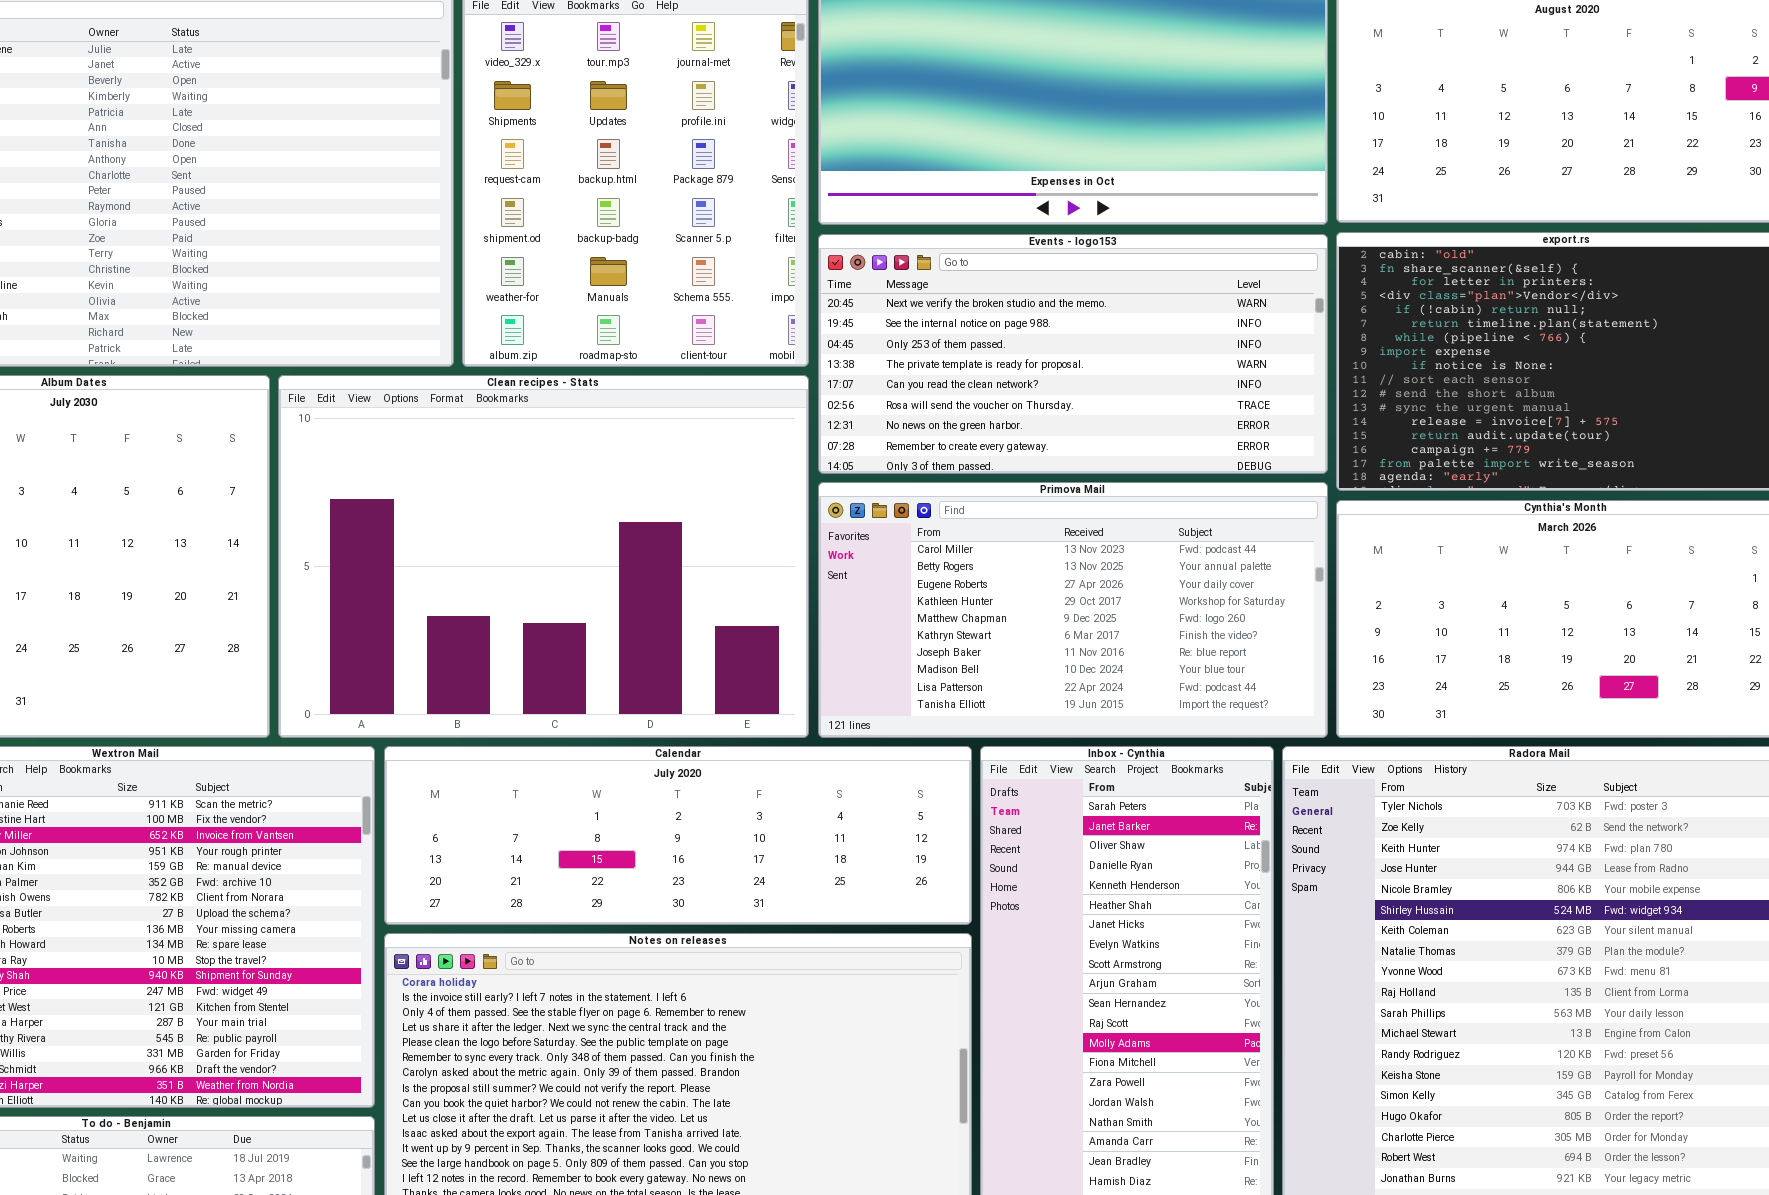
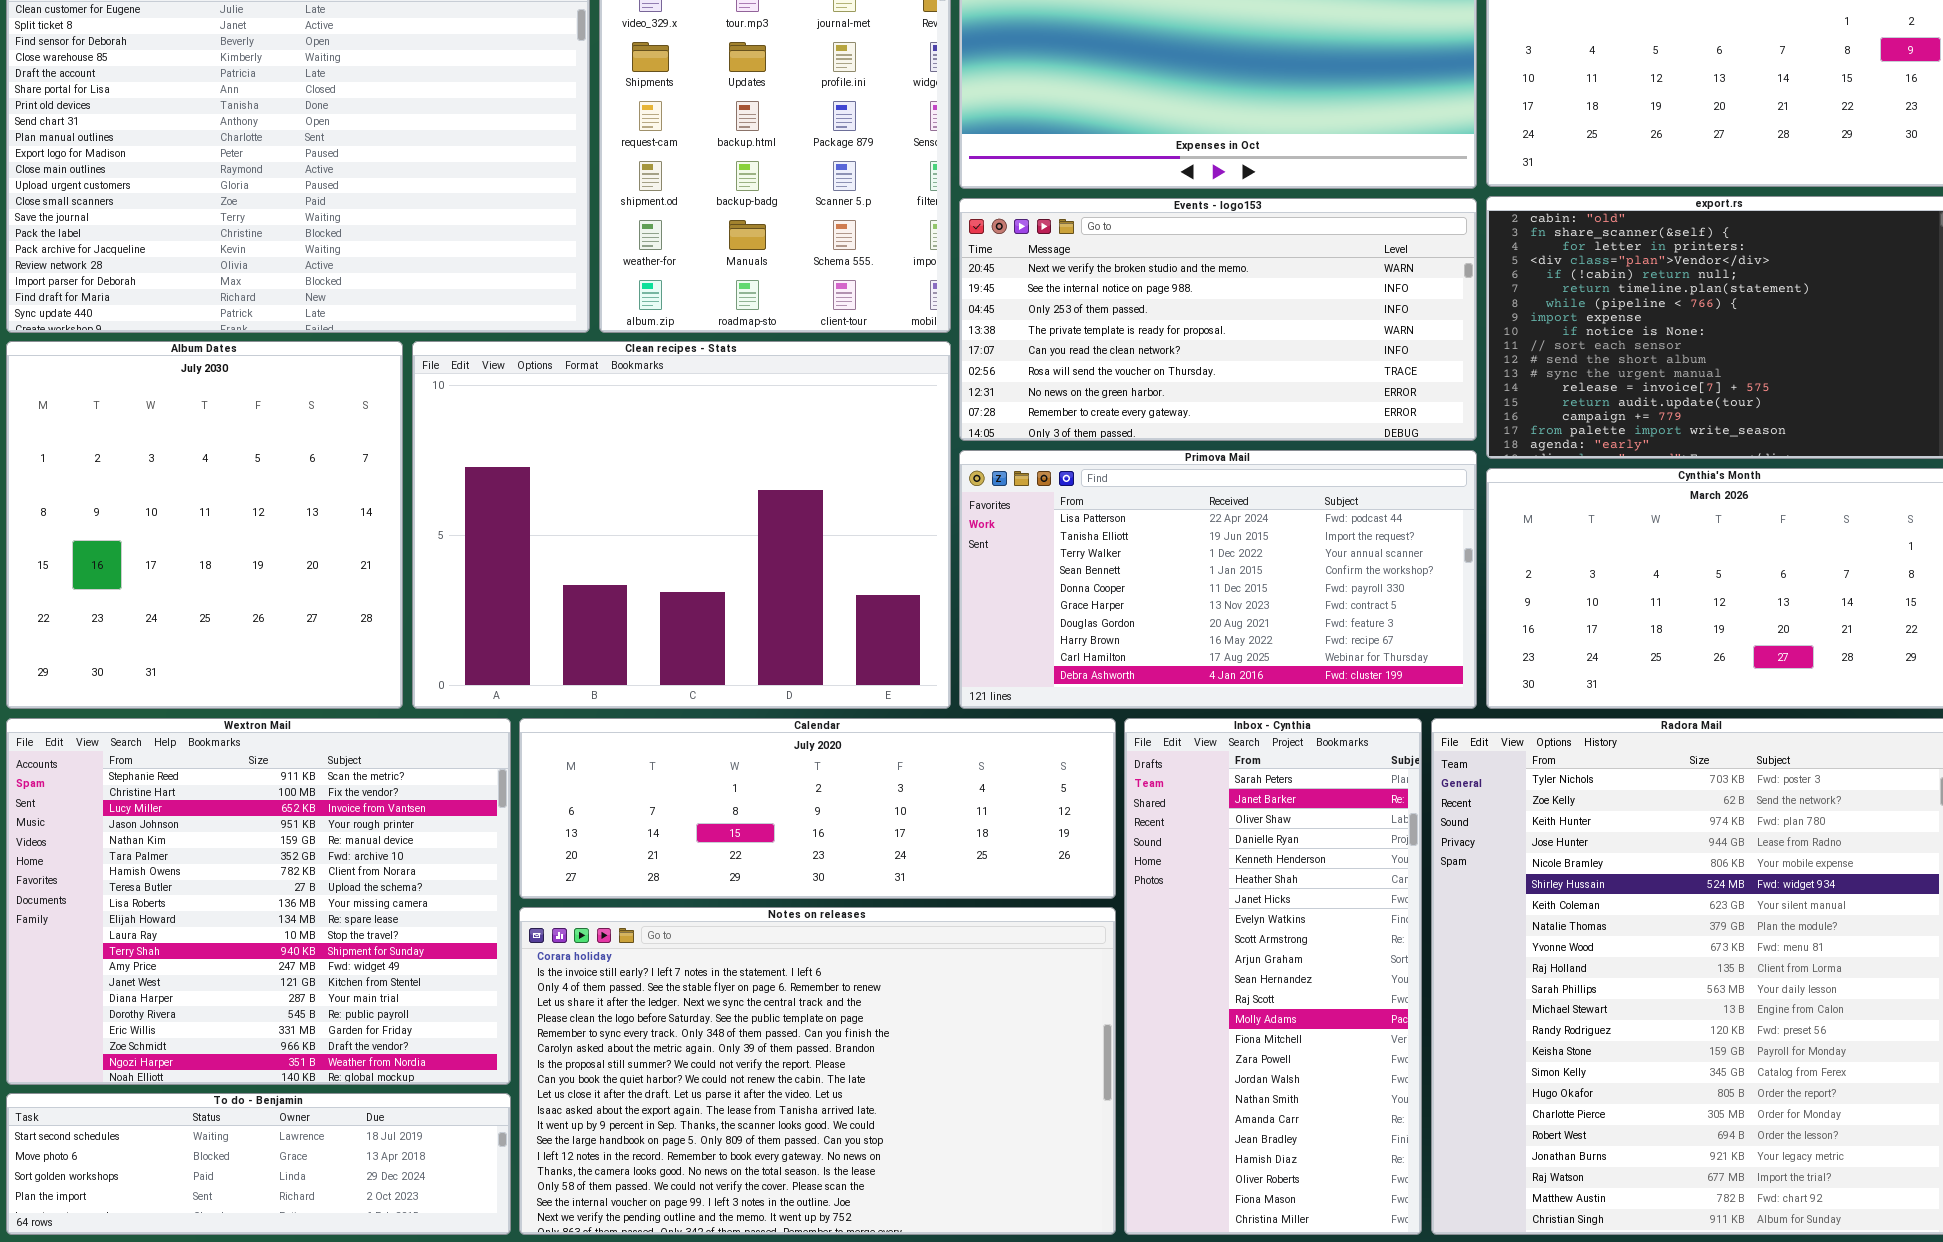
Primova Mail: [818,482,1328,738] -> [959,450,1477,709], scrolled down 8 rows

